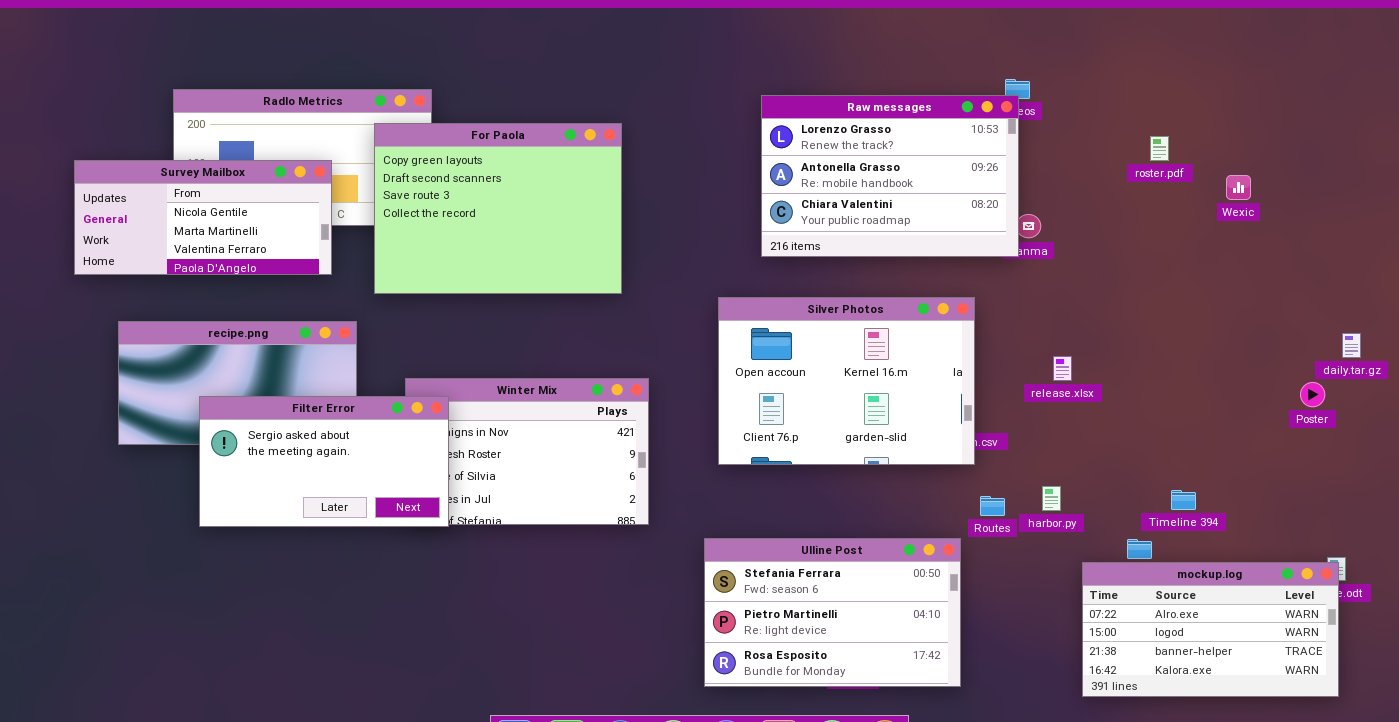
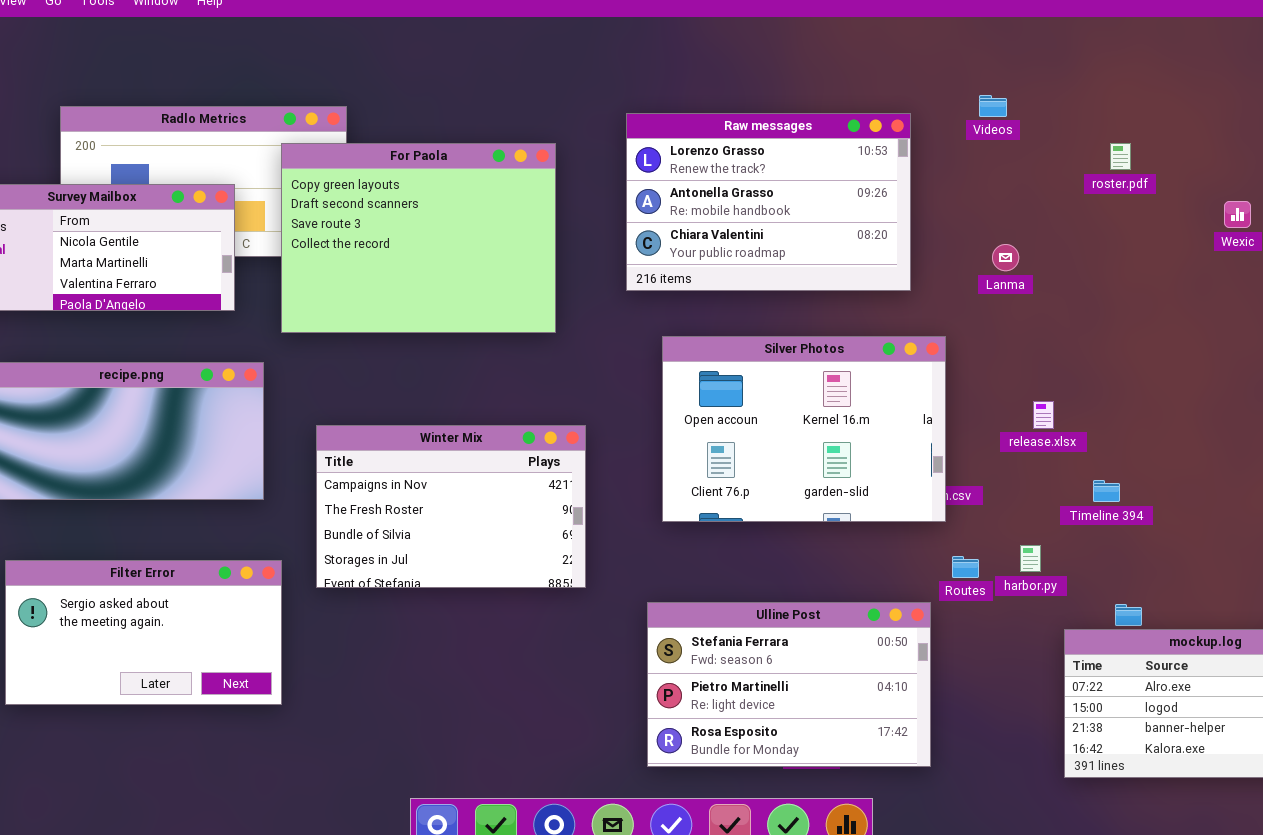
Raw messages: [761,95,1019,257] -> [626,113,911,291], moved
roster.pdf: [1150,136,1169,161] -> [1110,143,1131,170], moved
Filter Error: [199,396,449,527] -> [5,560,282,705], moved
Timeline 394: [1171,490,1196,510] -> [1093,480,1120,502], moved

